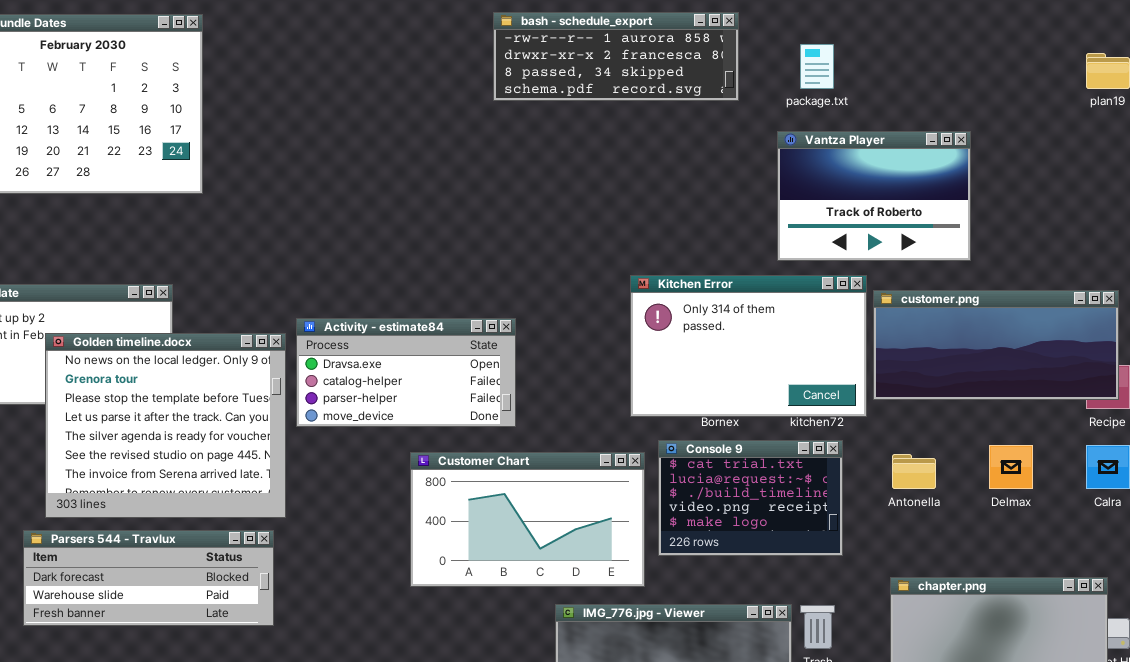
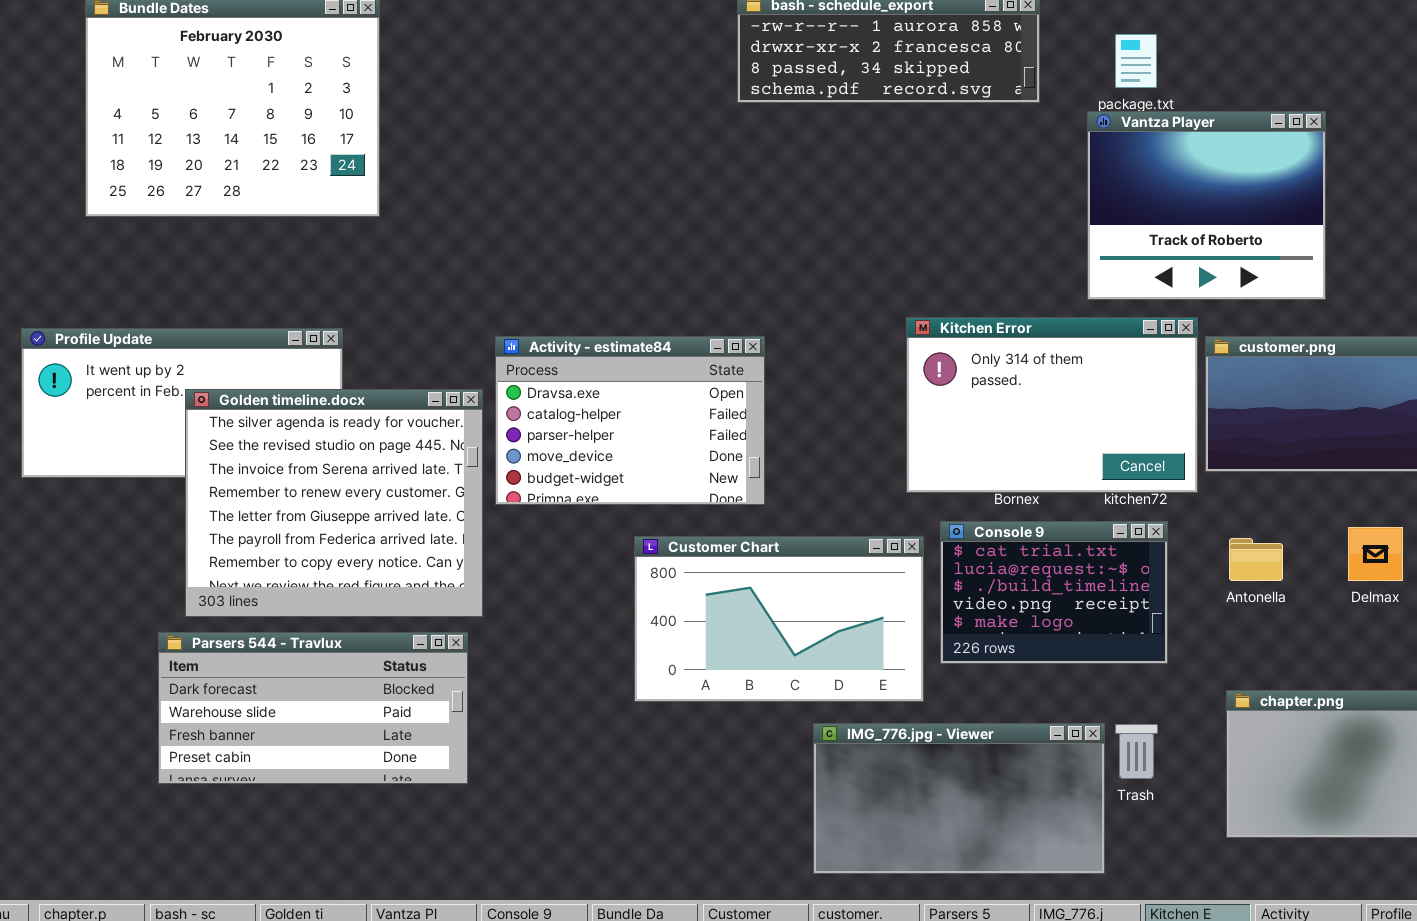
Vantza Player: [777,131,971,261] -> [1087,111,1326,300], resized
Activity - estimate84: [296,318,516,427] -> [495,336,765,505], resized
Golden timeline.docx: [45,333,286,518] -> [185,389,483,617], scrolled down 4 rows
Parsers 544 - Travlux: [23,530,274,626] -> [158,632,468,784], resized

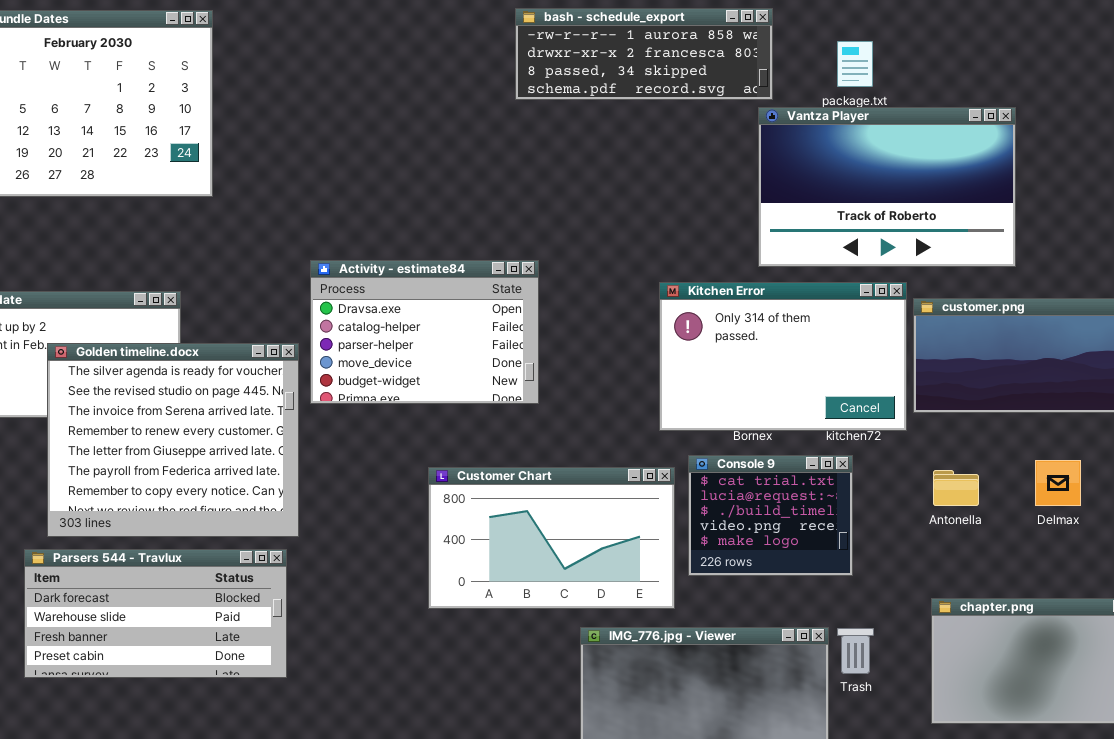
Vantza Player: [1087,111,1326,300] -> [758,107,1016,267], resized
Activity - estimate84: [495,336,765,505] -> [310,260,539,404], moved
Console 9: [940,521,1168,664] -> [688,455,853,576], resized

